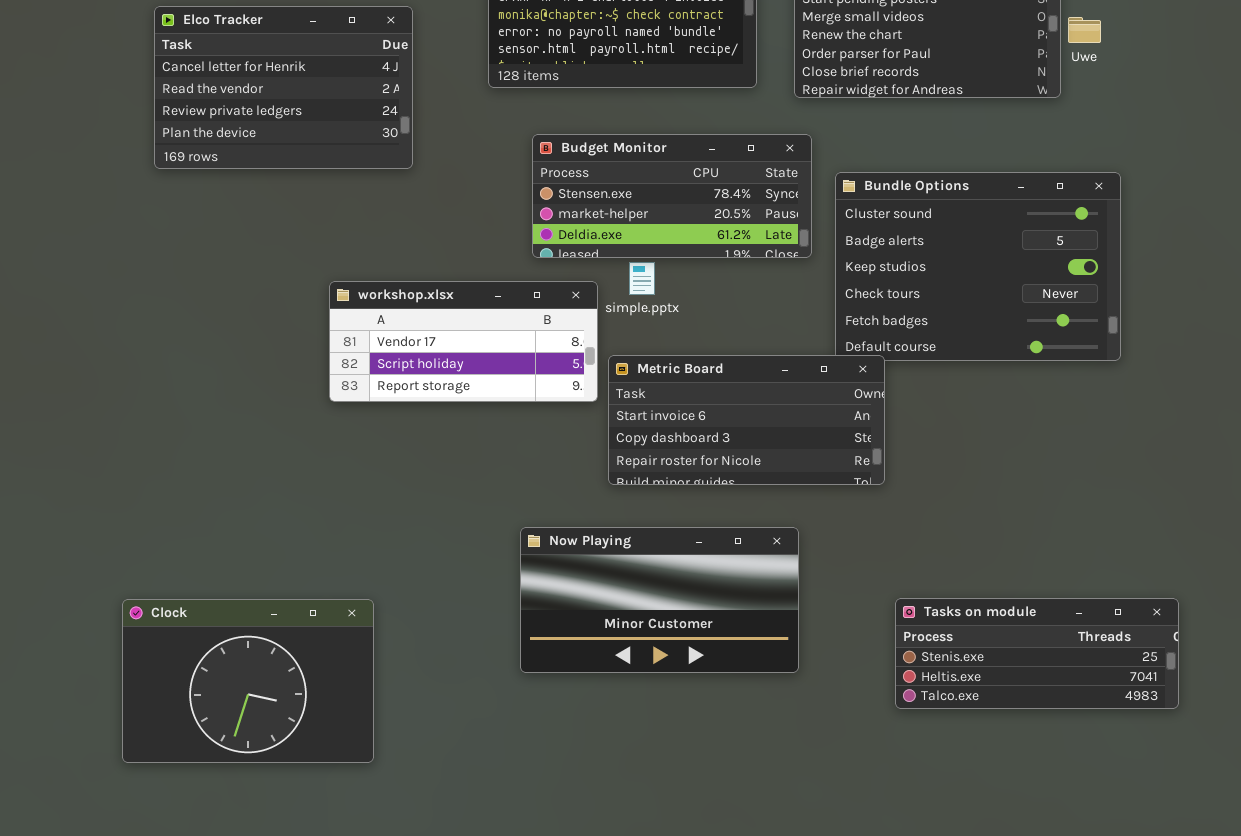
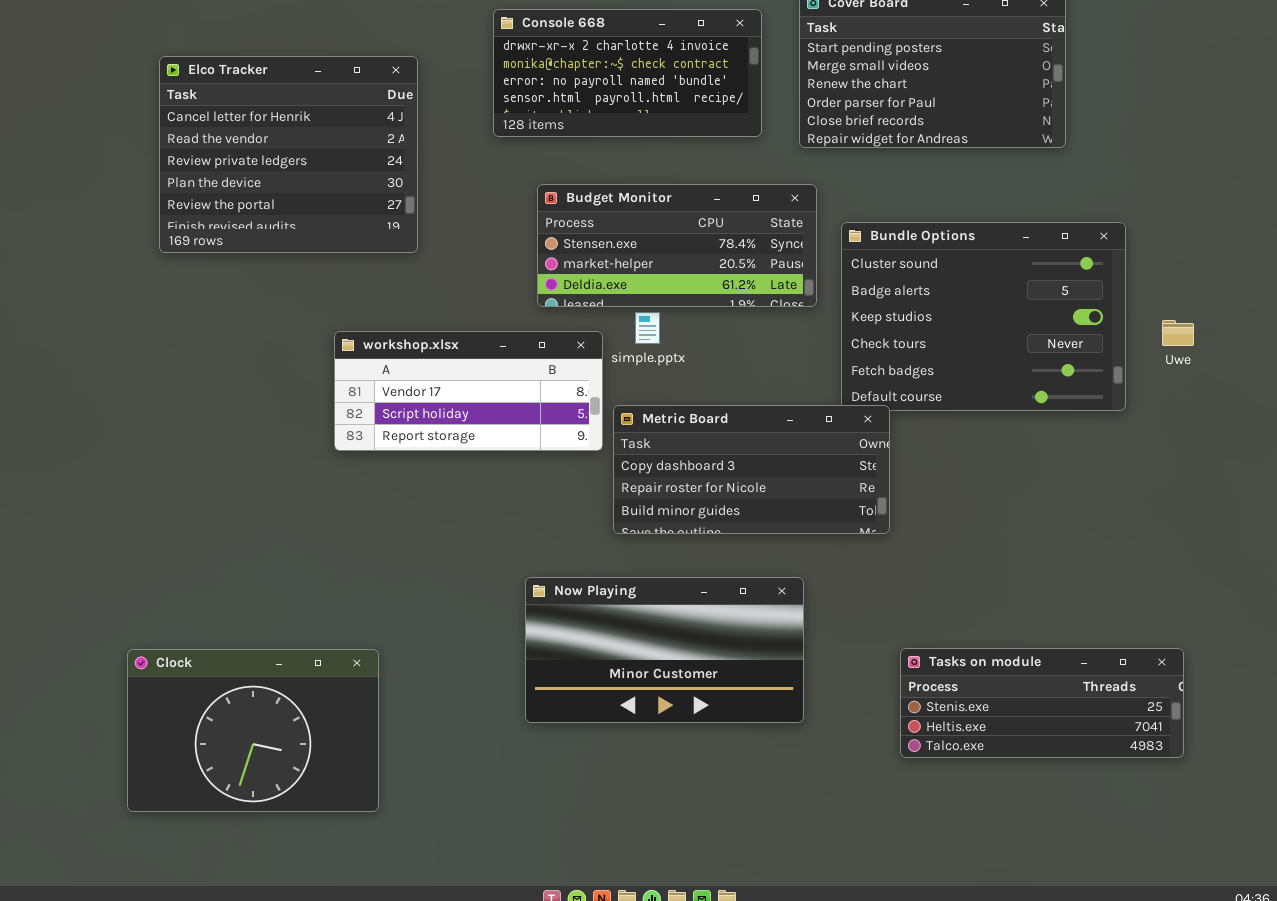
Elco Tracker: [154,6,413,169] -> [159,56,418,253], resized
Uwe: [1068,17,1101,43] -> [1162,320,1194,346], moved
Metric Board: [608,355,885,485] -> [613,405,890,534], scrolled down 1 row

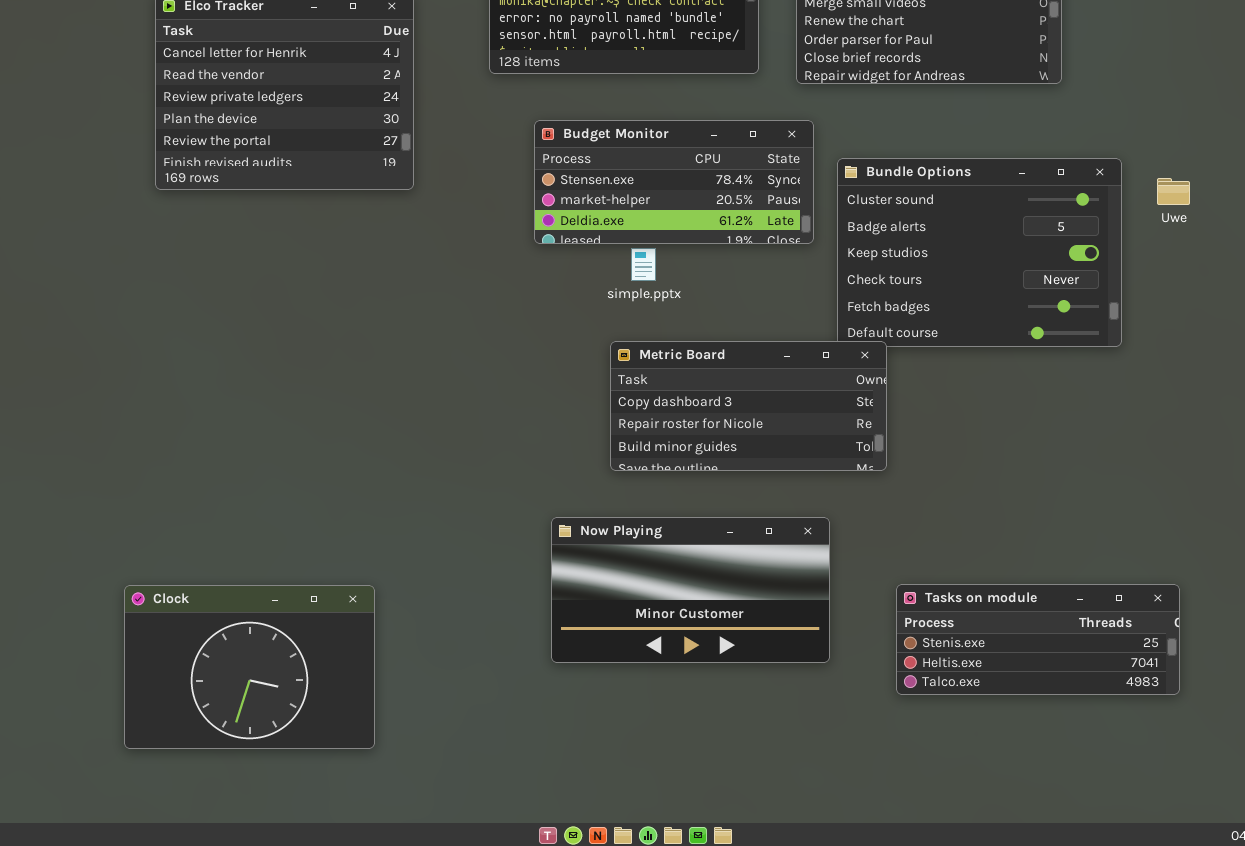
Uwe: [1162,320,1194,346] -> [1157,178,1190,205], moved
workshop.xlsx: [334,331,603,451] -> none, closed
Now Playing: [525,577,804,723] -> [551,517,830,663], moved

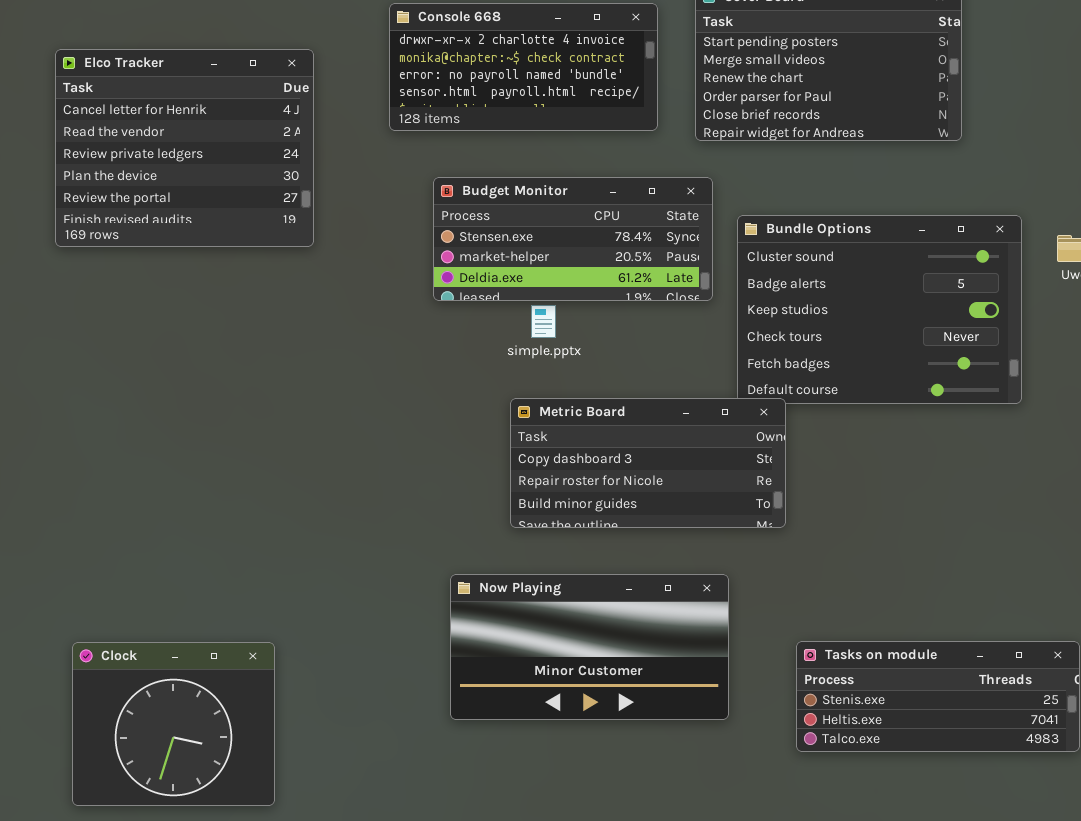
Clock: [124,585,375,749] -> [72,642,275,806], resized

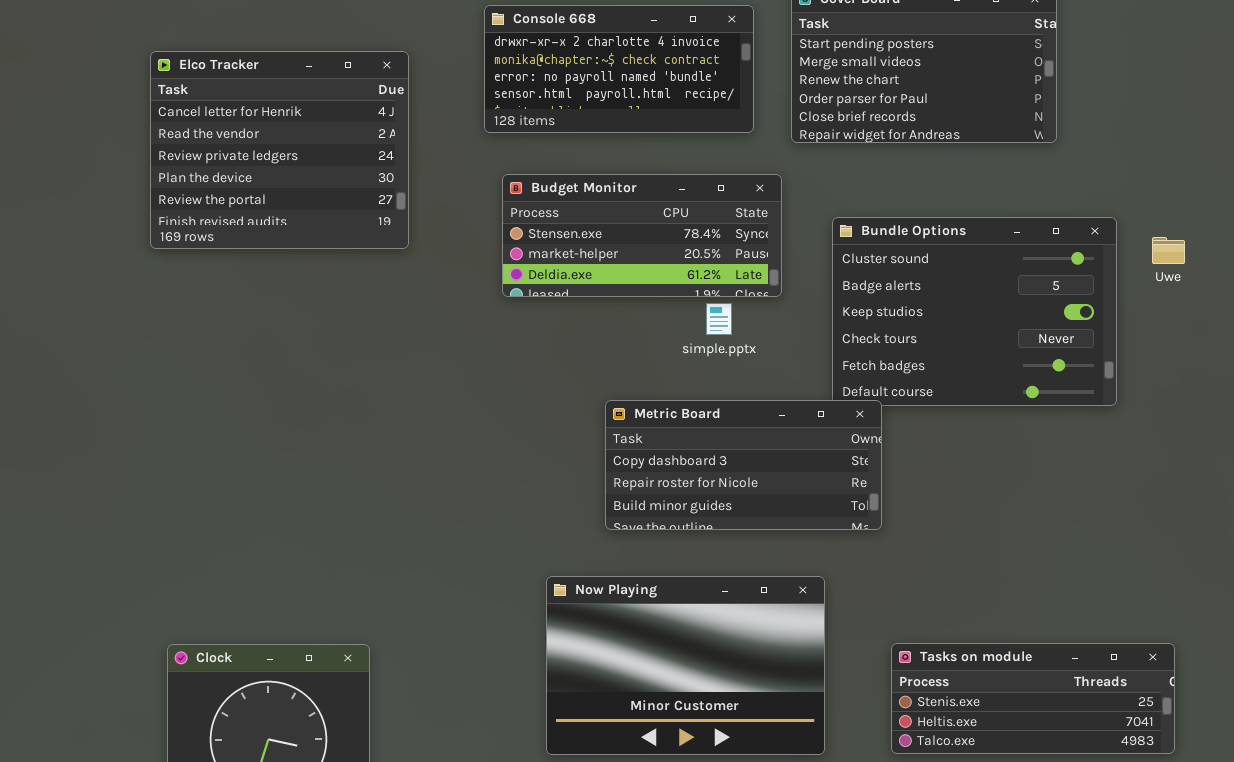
Budget Monitor: [433,177,713,301] -> [502,174,782,297], moved
simple.pptx: [531,305,556,338] -> [706,303,732,335], moved
Now Playing: [450,574,729,720] -> [546,576,825,755], resized

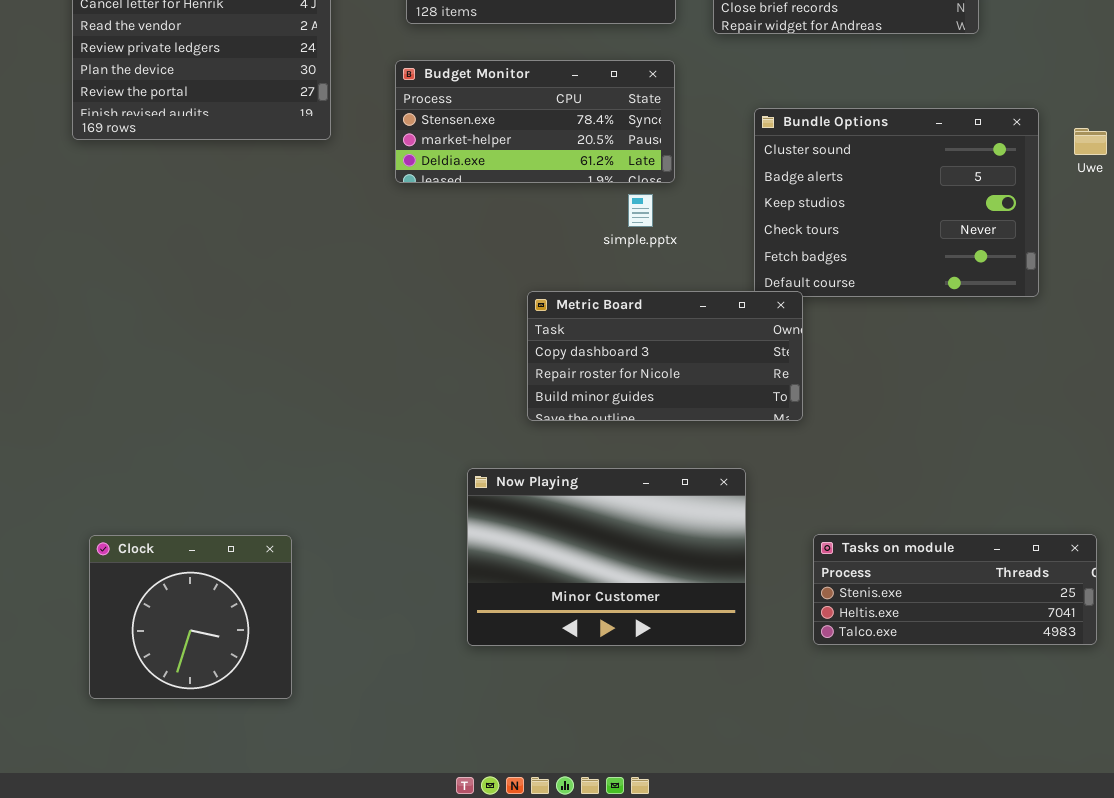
Budget Monitor: [502,174,782,297] -> [395,60,675,183], moved

